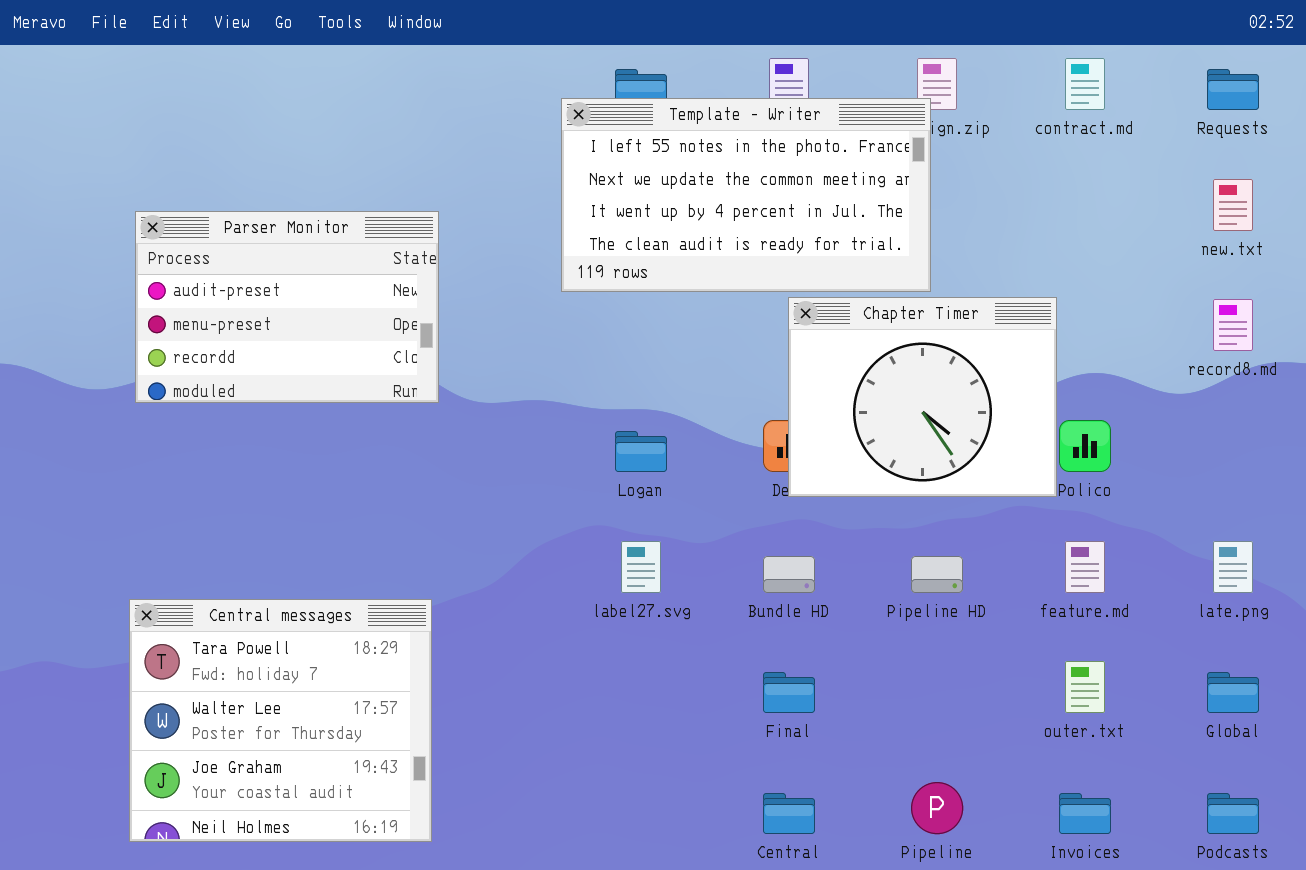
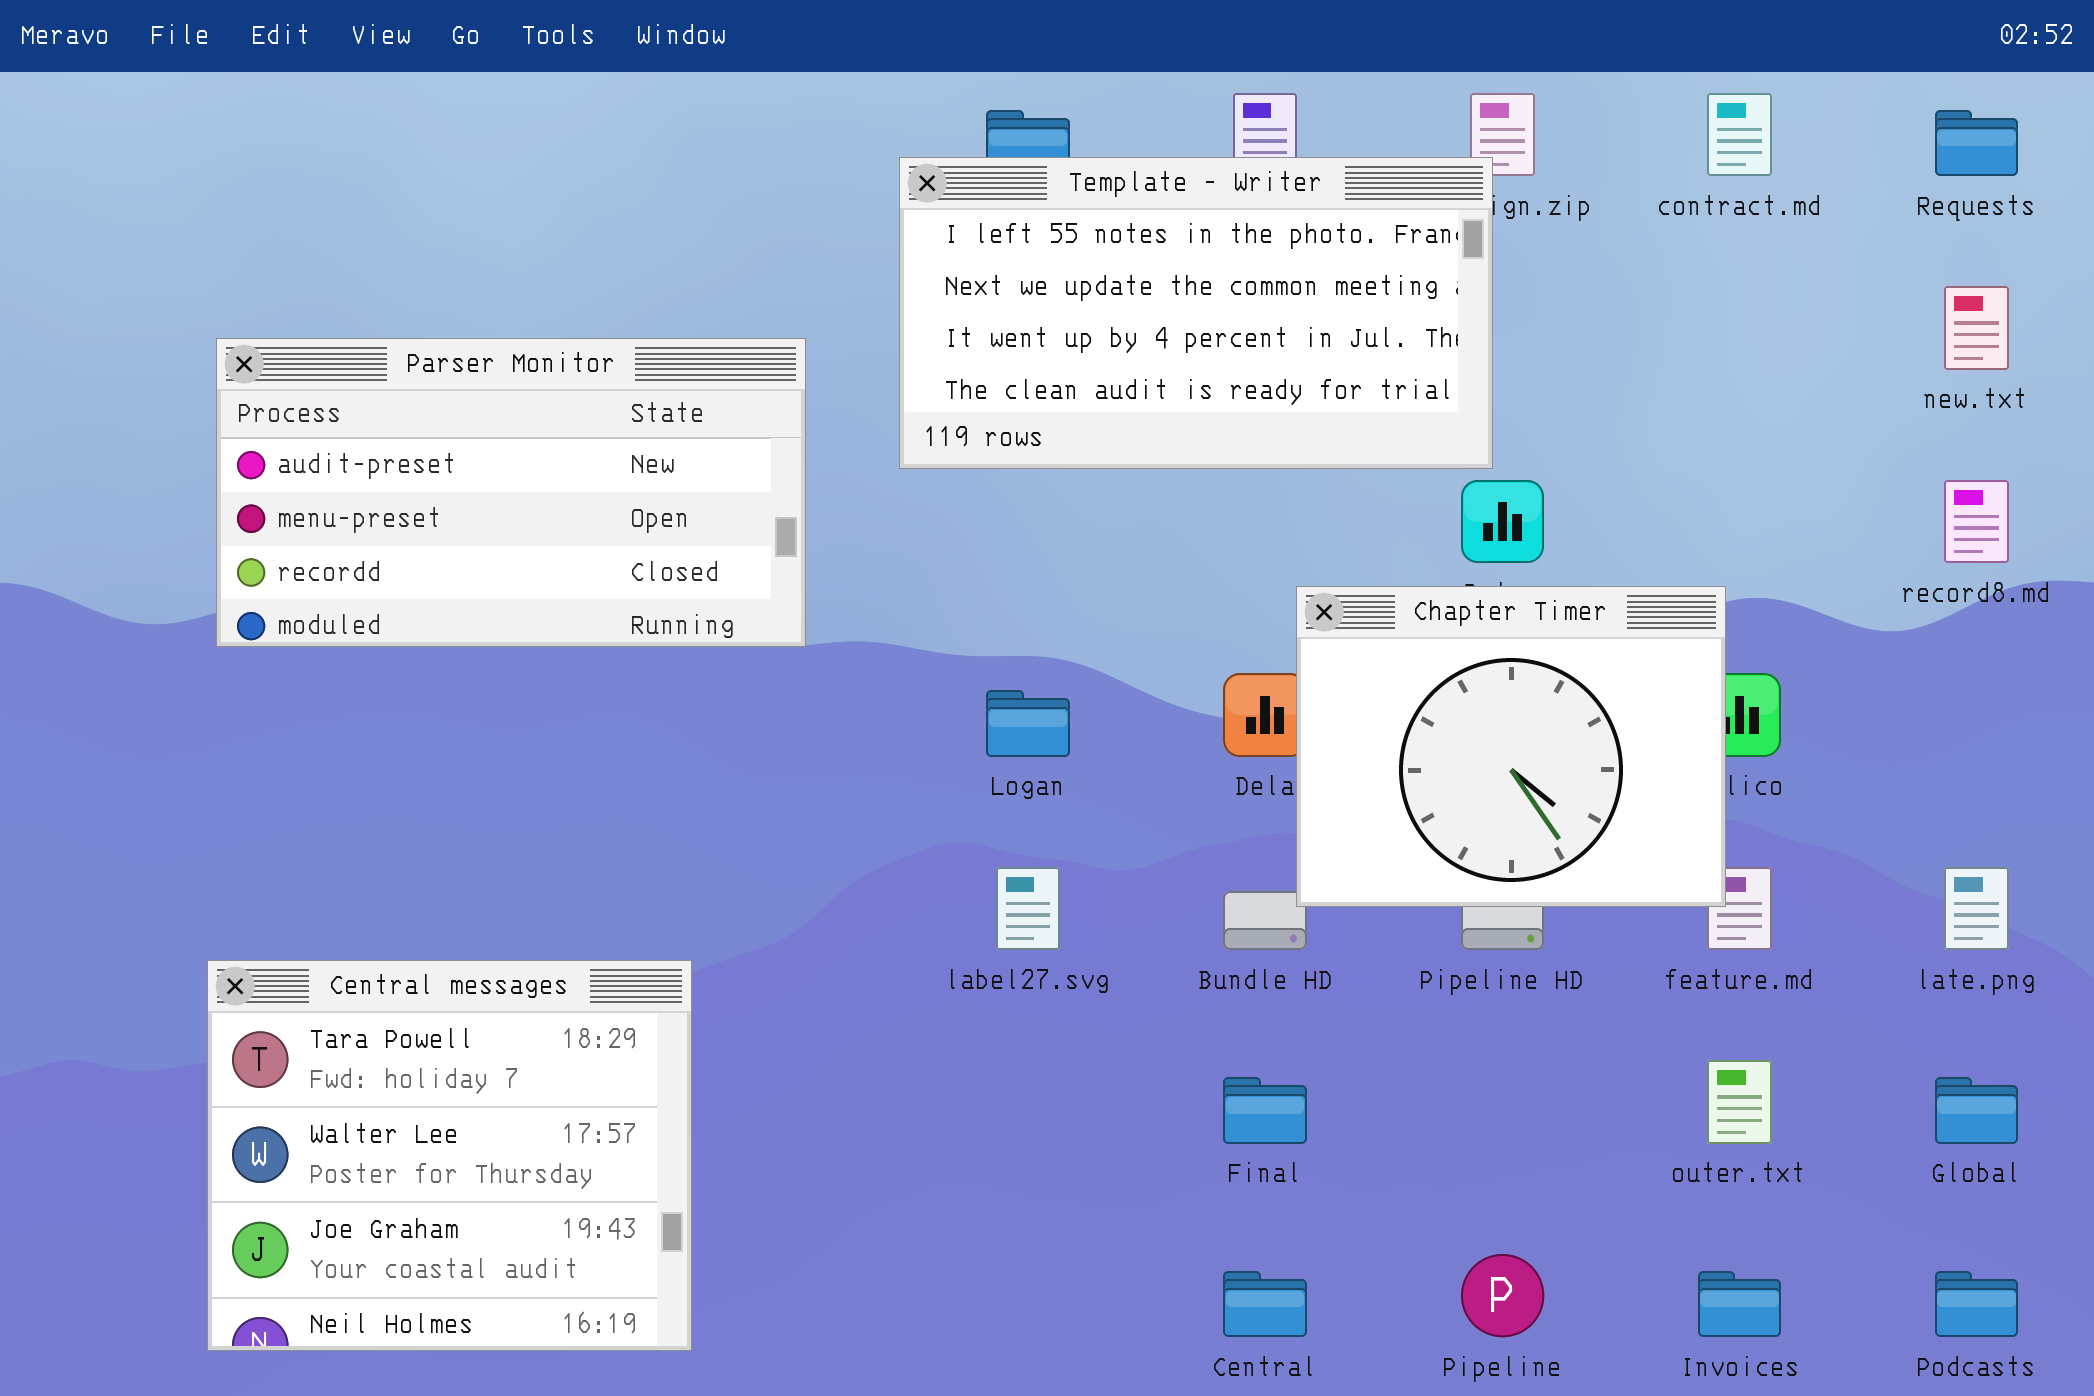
Parser Monitor: [135,211,439,403] -> [216,338,806,647], resized
Chapter Timer: [788,297,1057,497] -> [1296,586,1726,907], moved

